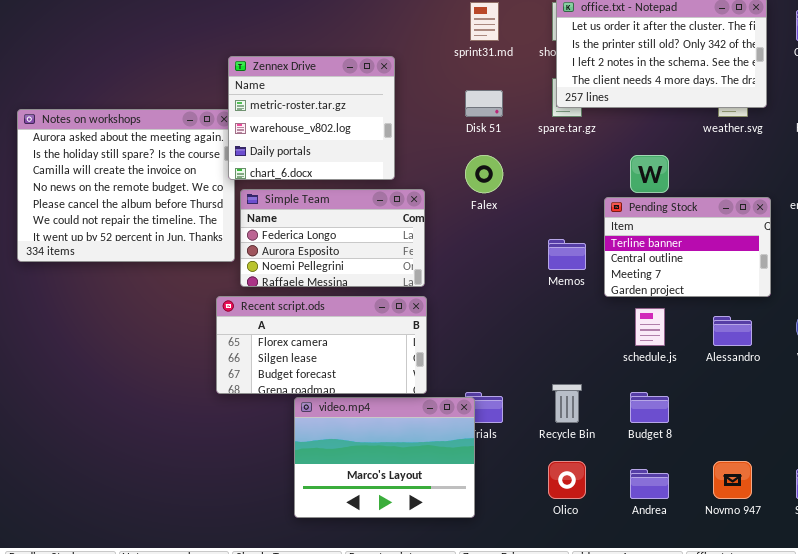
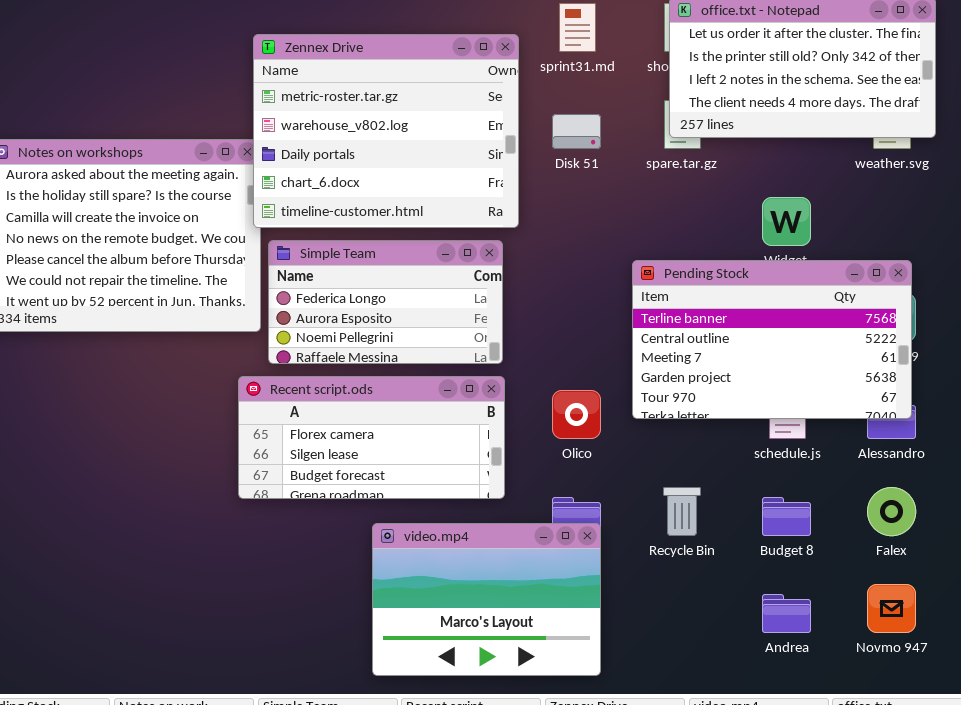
Zennex Drive: [228,56,395,180] -> [253,34,519,228], resized
Falex: [465,155,503,193] -> [867,487,916,536], moved
Pending Stock: [604,197,771,297] -> [632,260,912,419], moved, resized
video.mp4: [294,397,475,518] -> [372,523,601,676], moved
Olico: [548,461,586,499] -> [552,390,601,439], moved

